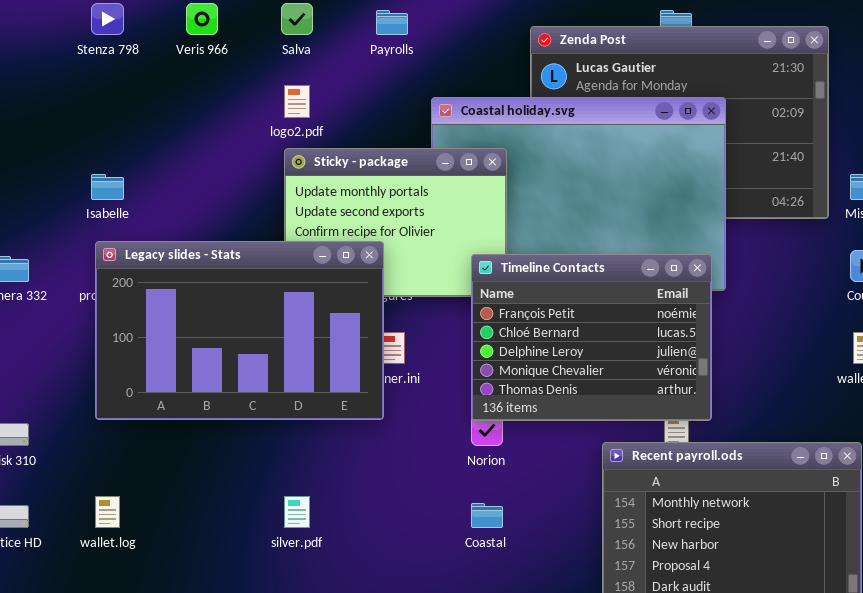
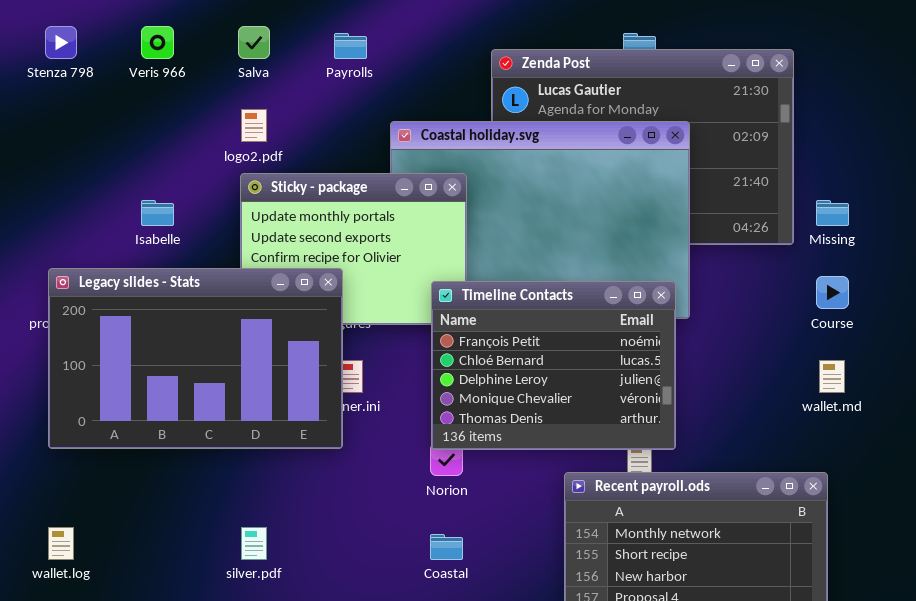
Isabelle: [91,174,124,200] -> [141,200,174,226], moved

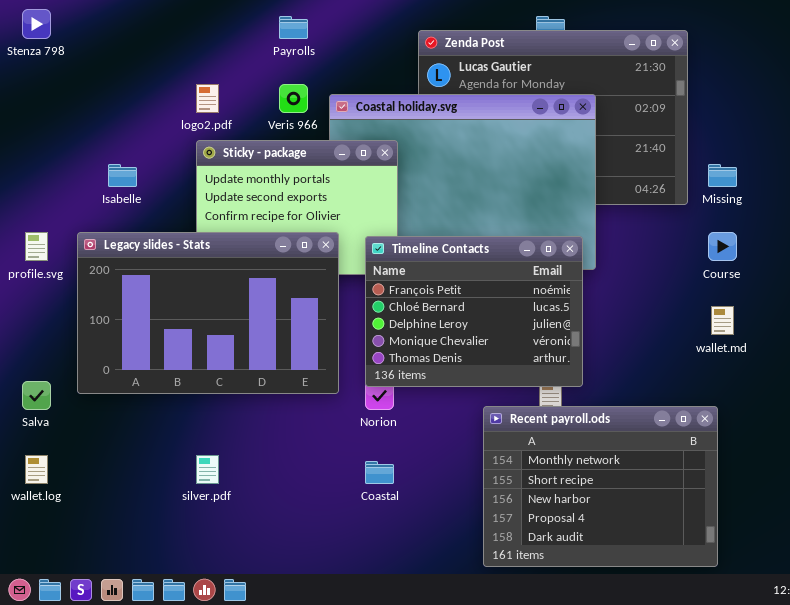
Veris 966: [141,26,174,59] -> [279,84,308,113], moved
Salva: [238,26,270,59] -> [22,381,51,410], moved
Legacy slides - Stats: [48,268,343,449] -> [77,232,339,394], moved

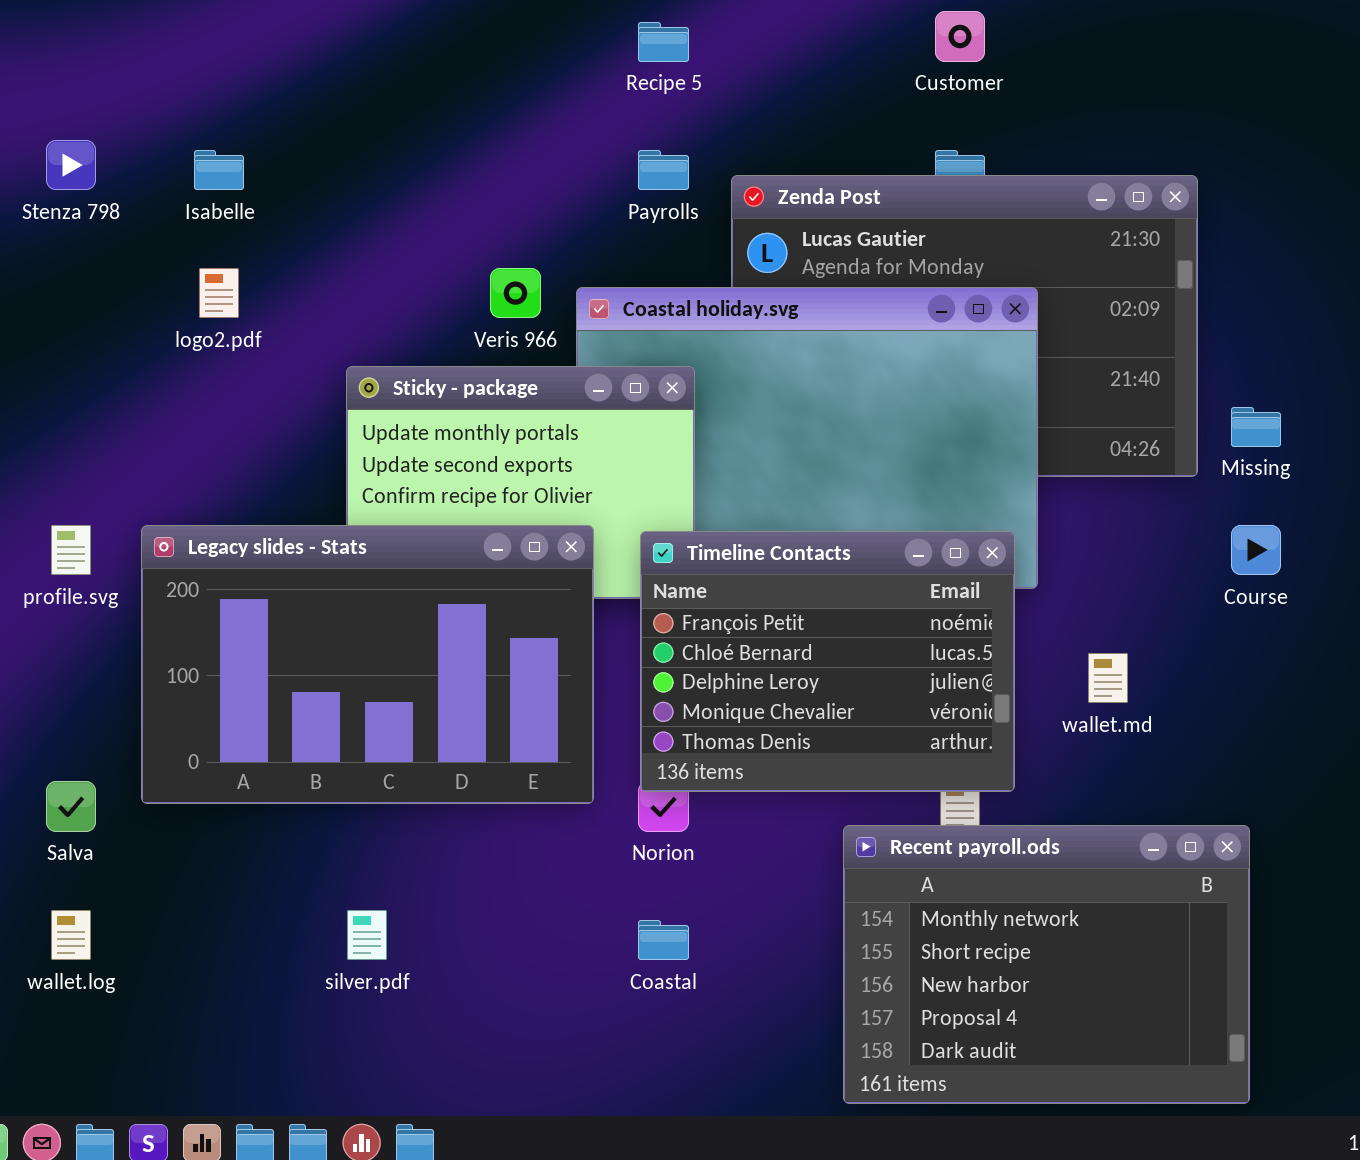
Payrolls: [279,16,308,39] -> [638,150,689,190], moved
logo2.pdf: [196,84,219,113] -> [199,268,239,318], moved
Isabelle: [108,164,137,187] -> [194,150,244,190], moved
wallet.md: [711,306,734,335] -> [1088,653,1128,703], moved

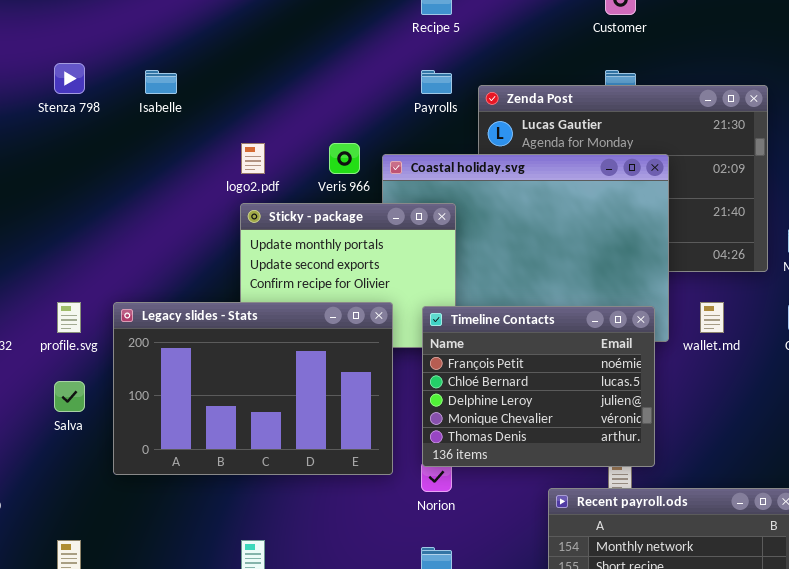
logo2.pdf: [199,268,239,318] -> [241,143,265,174], moved
wallet.md: [1088,653,1128,703] -> [700,302,724,333], moved
Salva: [46,781,96,832] -> [54,381,85,412], moved

